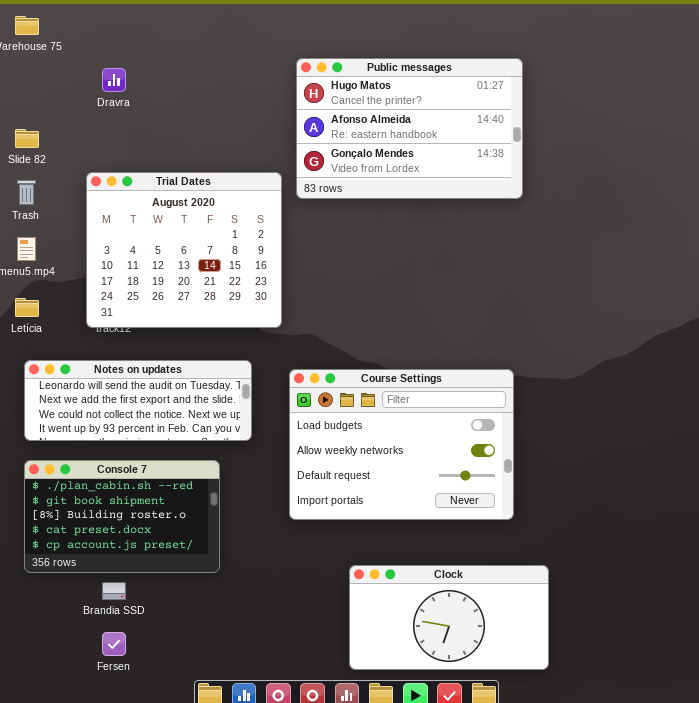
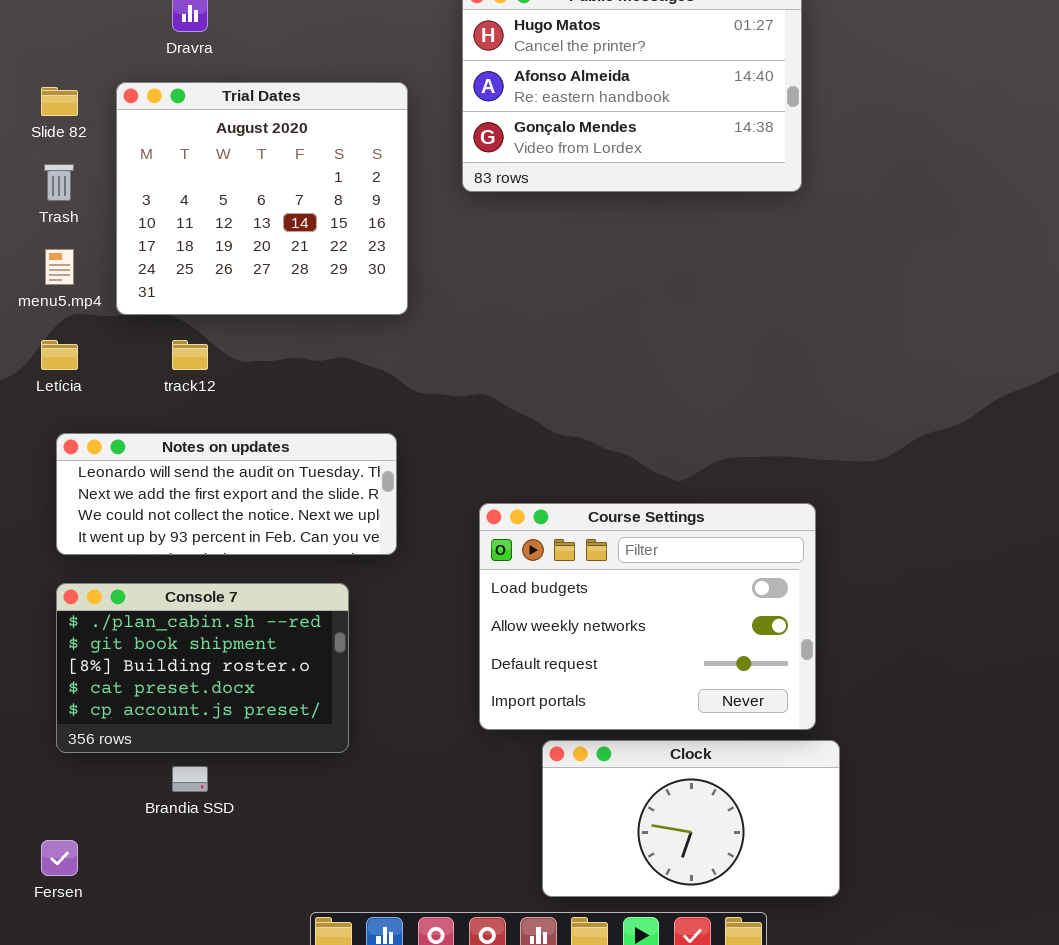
Trial Dates: [86,172,282,328] -> [116,82,408,315], moved
Course Settings: [289,369,514,520] -> [479,503,816,730], moved
Fersen: [102,632,126,656] -> [41,840,78,876], moved

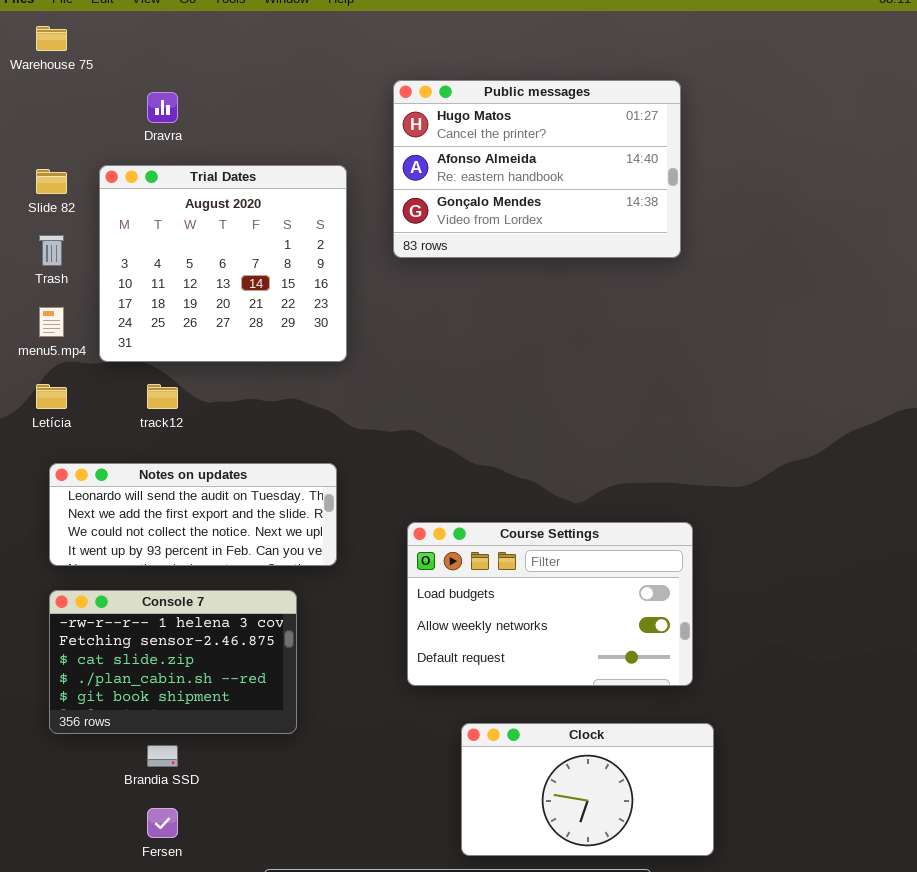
Course Settings: [479,503,816,730] -> [407,522,693,686], resized
Console 7: [56,583,349,753] -> [49,590,297,734], scrolled up 3 rows
Fersen: [41,840,78,876] -> [147,808,178,838], moved

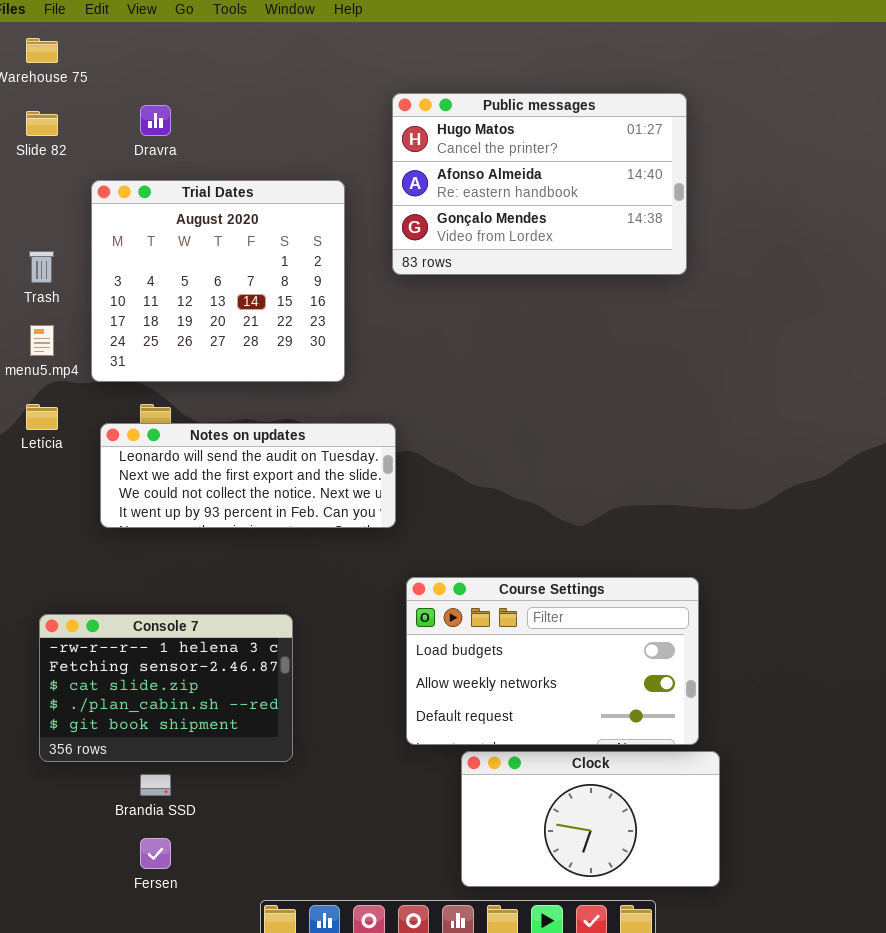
Slide 82: [36,169,67,194] -> [26,111,58,136], moved
Notes on updates: [49,463,337,566] -> [100,423,396,528], moved
Course Settings: [407,522,693,686] -> [406,577,699,745], moved

